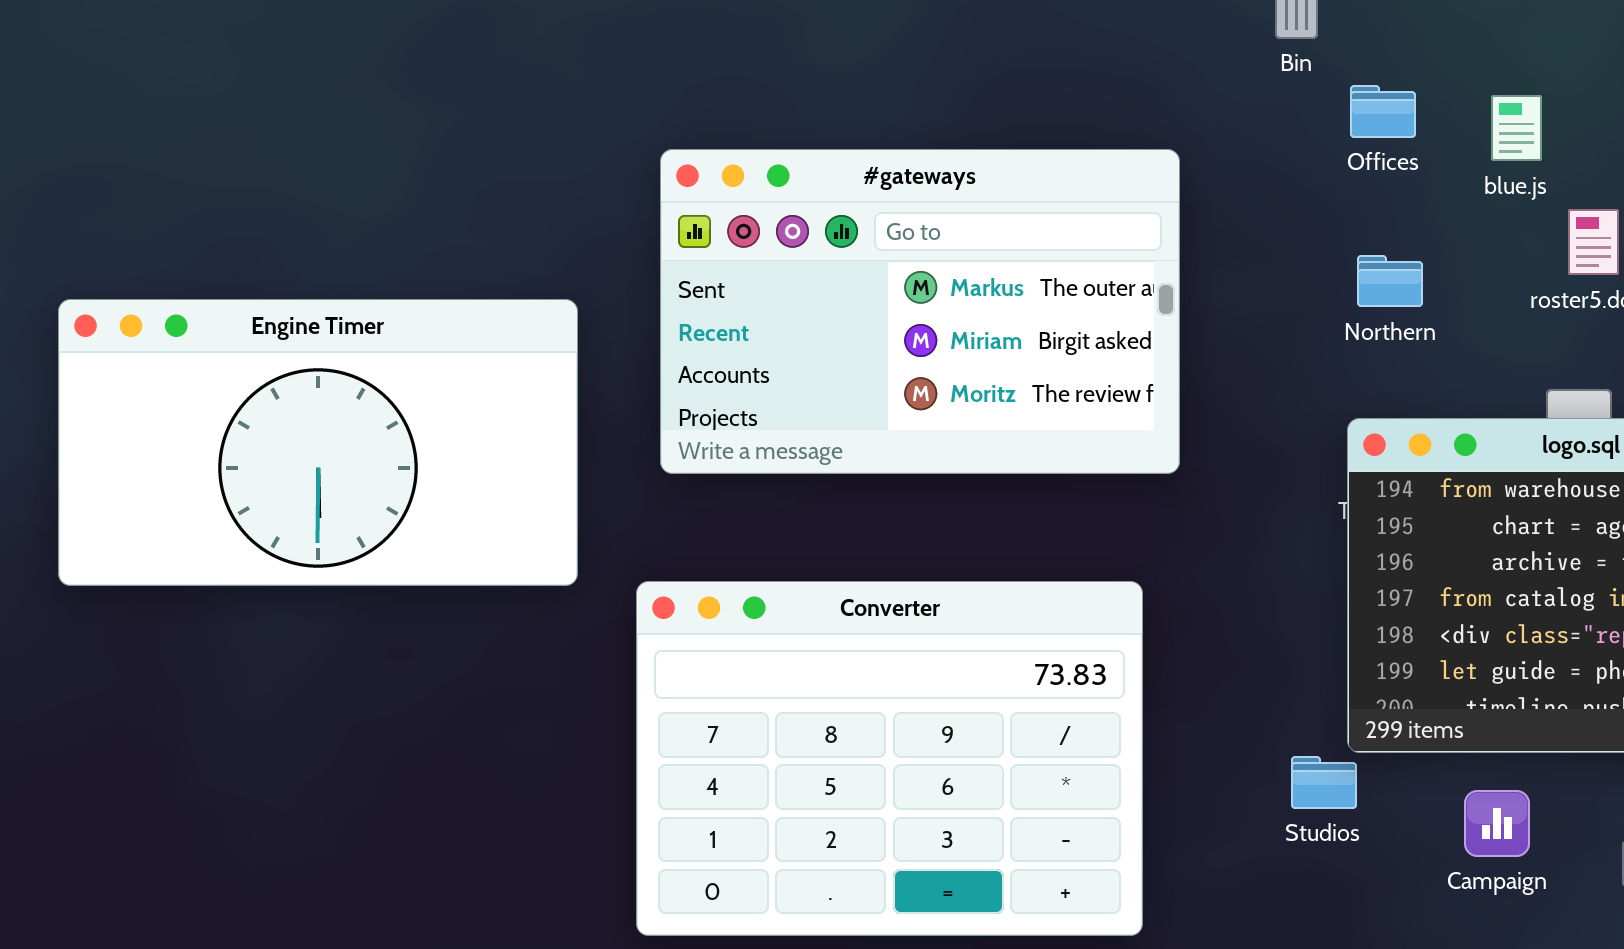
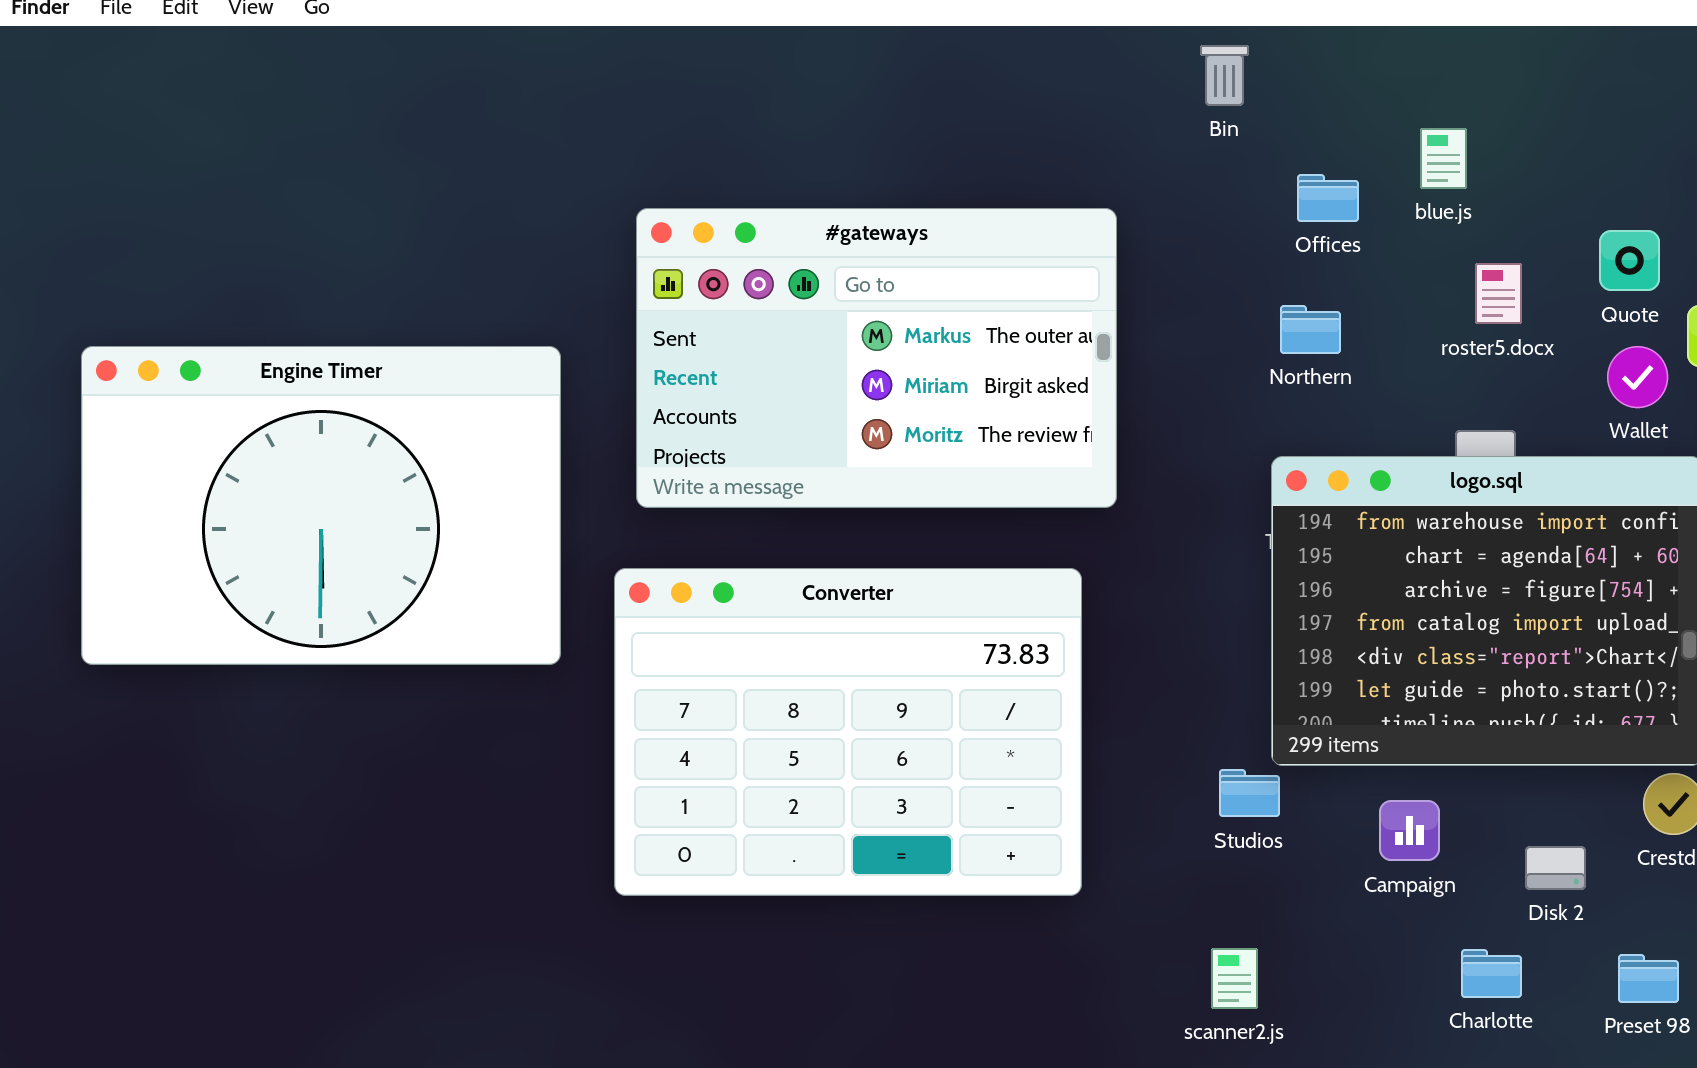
Offices: [1350,85,1416,138] -> [1297,174,1359,222], moved
blue.js: [1491,95,1542,161] -> [1420,128,1467,189], moved
Engine Timer: [58,299,578,586] -> [81,346,561,665], resized
Converter: [636,581,1143,936] -> [614,568,1082,896], moved

